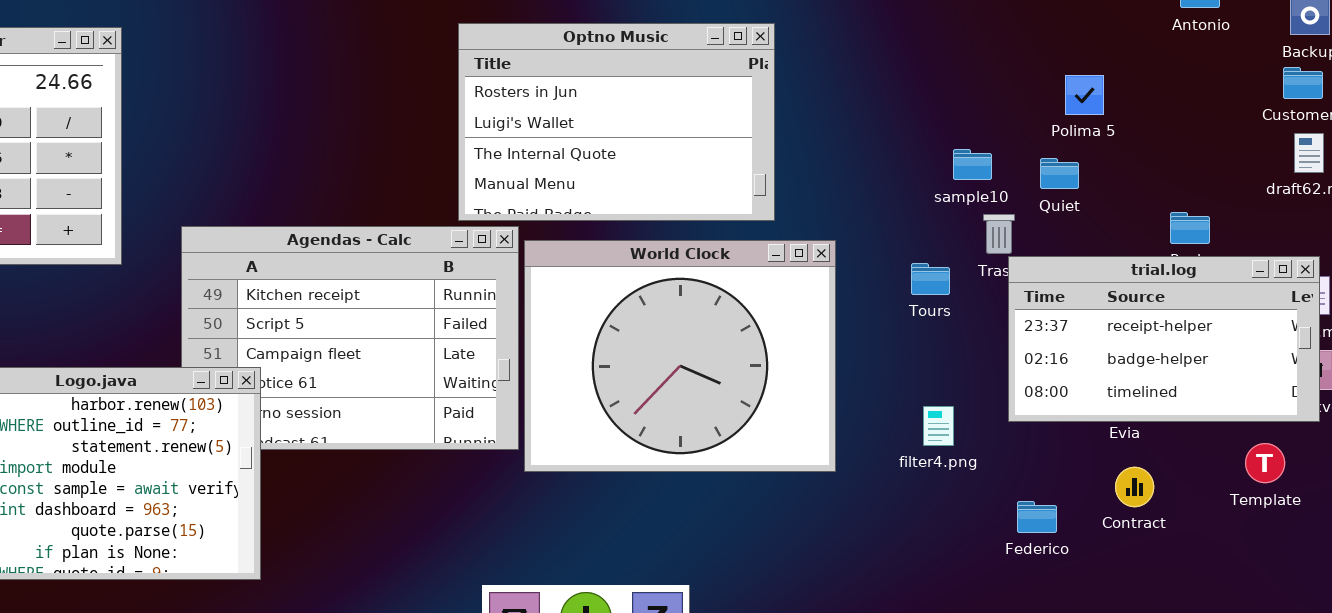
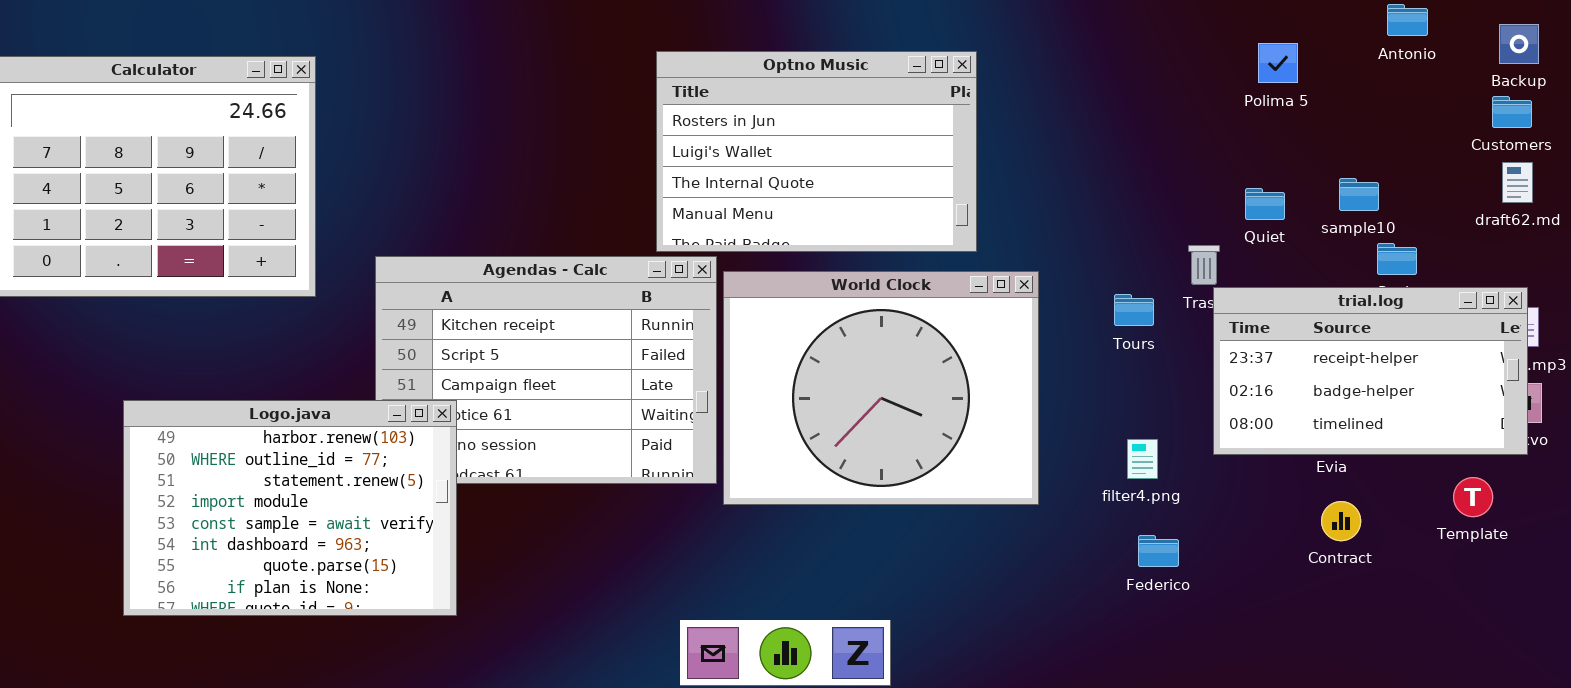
Polima 5: [1065,75,1104,115] -> [1258,43,1298,83], moved
sample10: [953,149,992,180] -> [1339,178,1379,211], moved
Federico: [1017,501,1057,533] -> [1138,535,1179,567], moved

